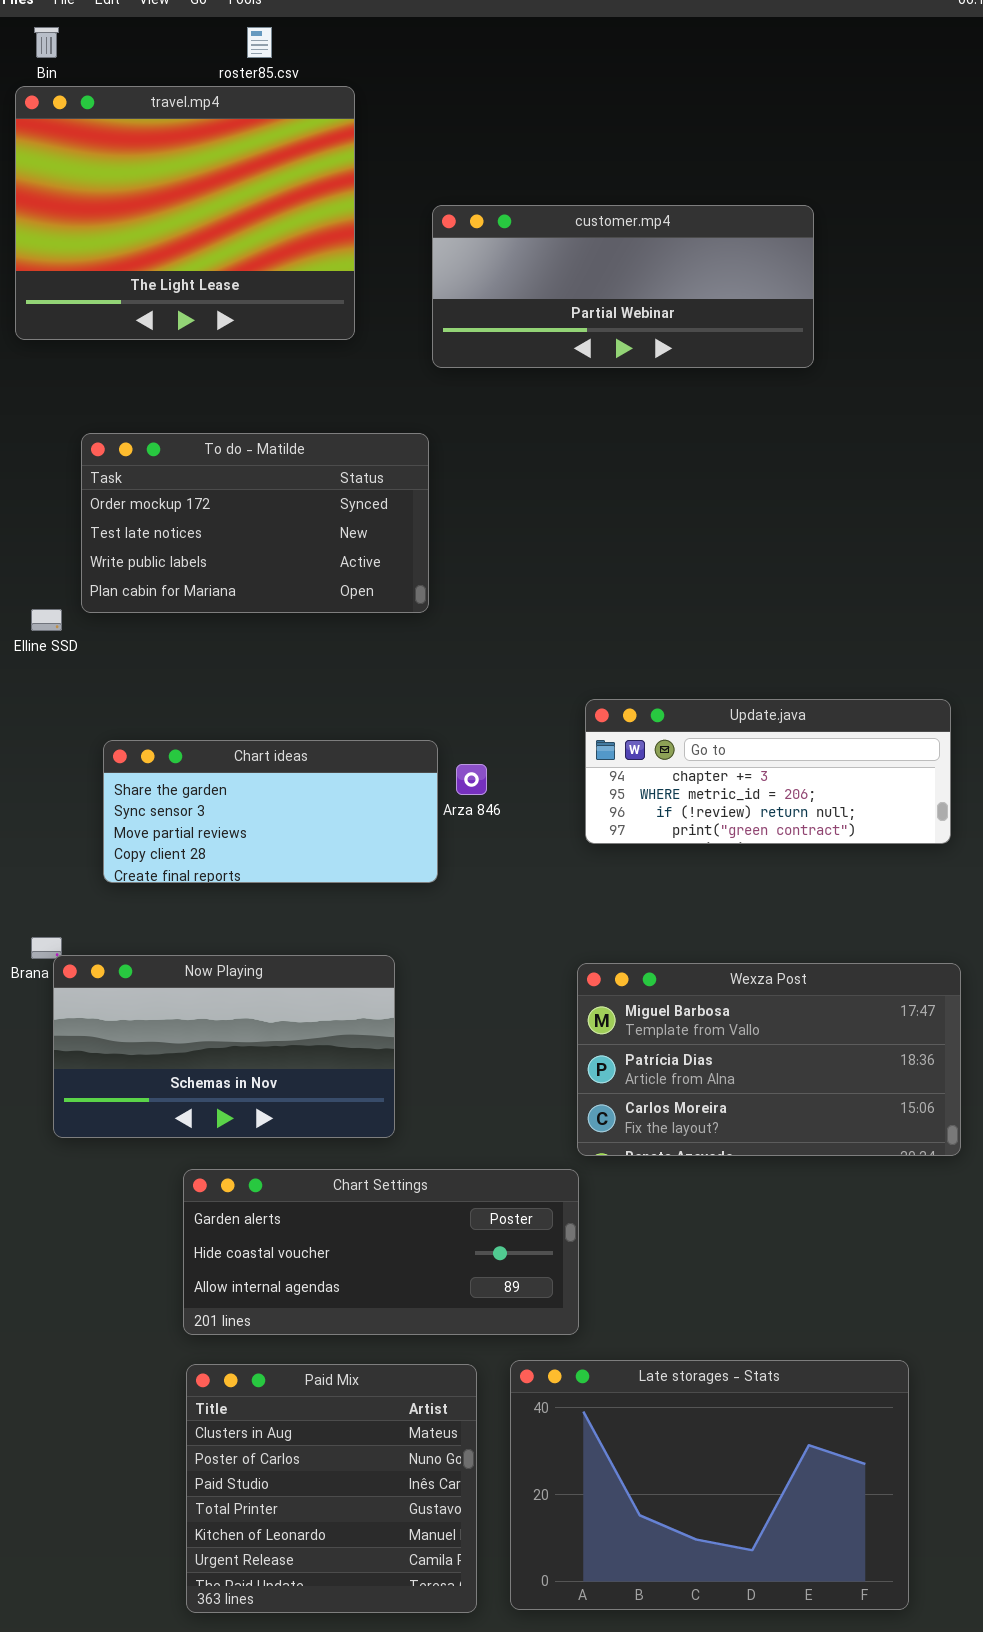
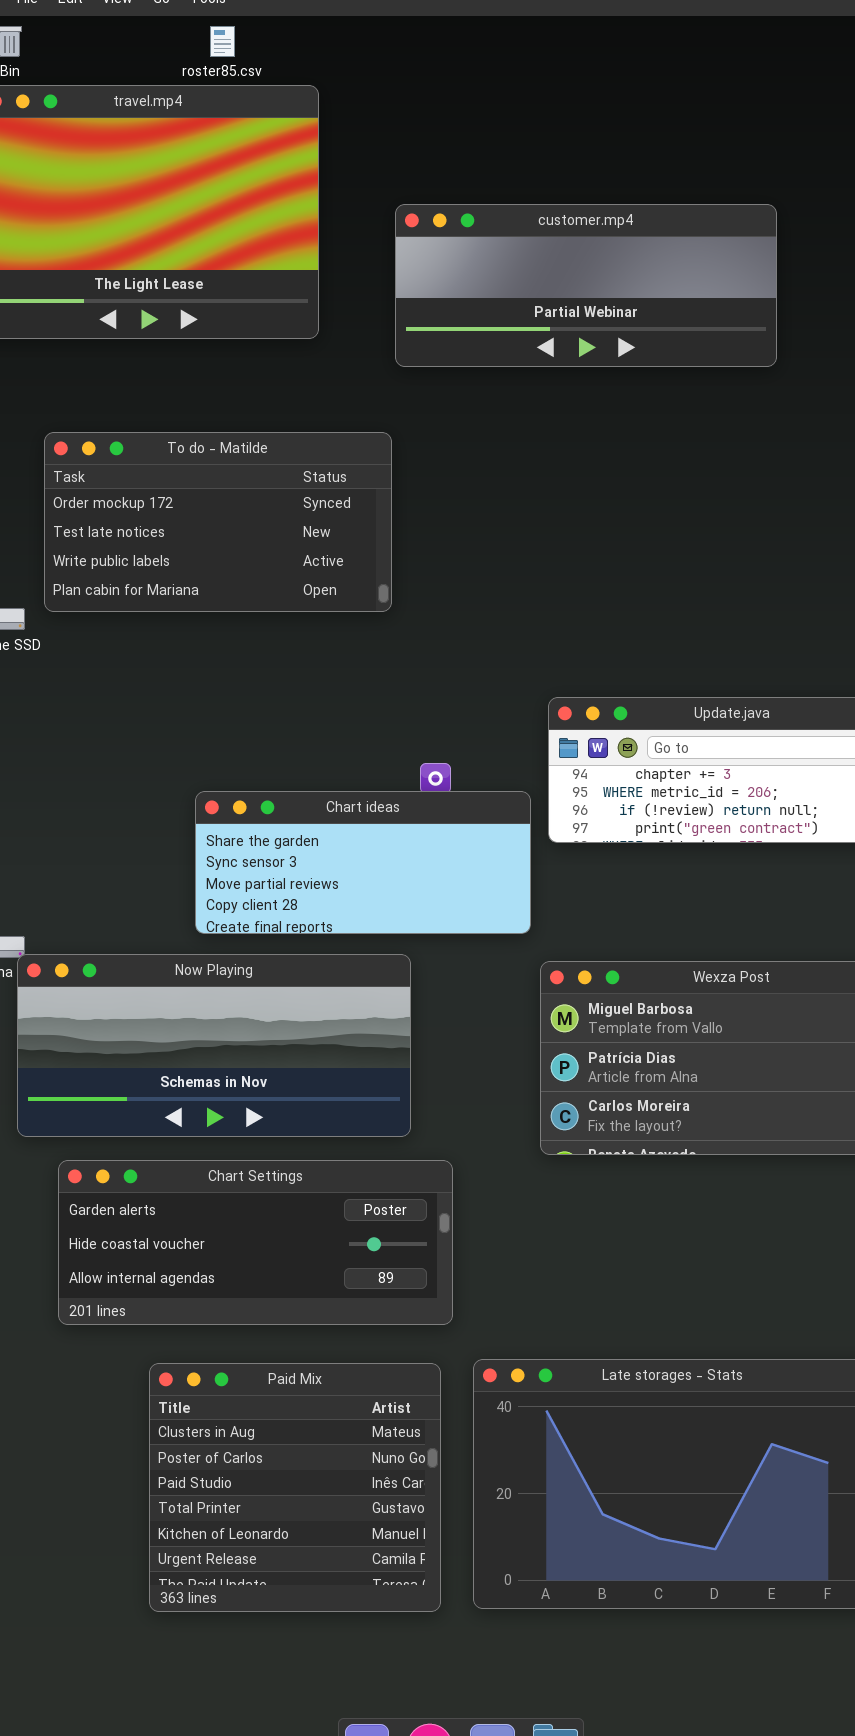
Chart ideas: [103,740,438,883] -> [195,791,531,934], moved
Now Playing: [53,955,395,1138] -> [17,954,411,1137], resized
Chart Settings: [183,1169,579,1335] -> [58,1160,453,1325], moved

